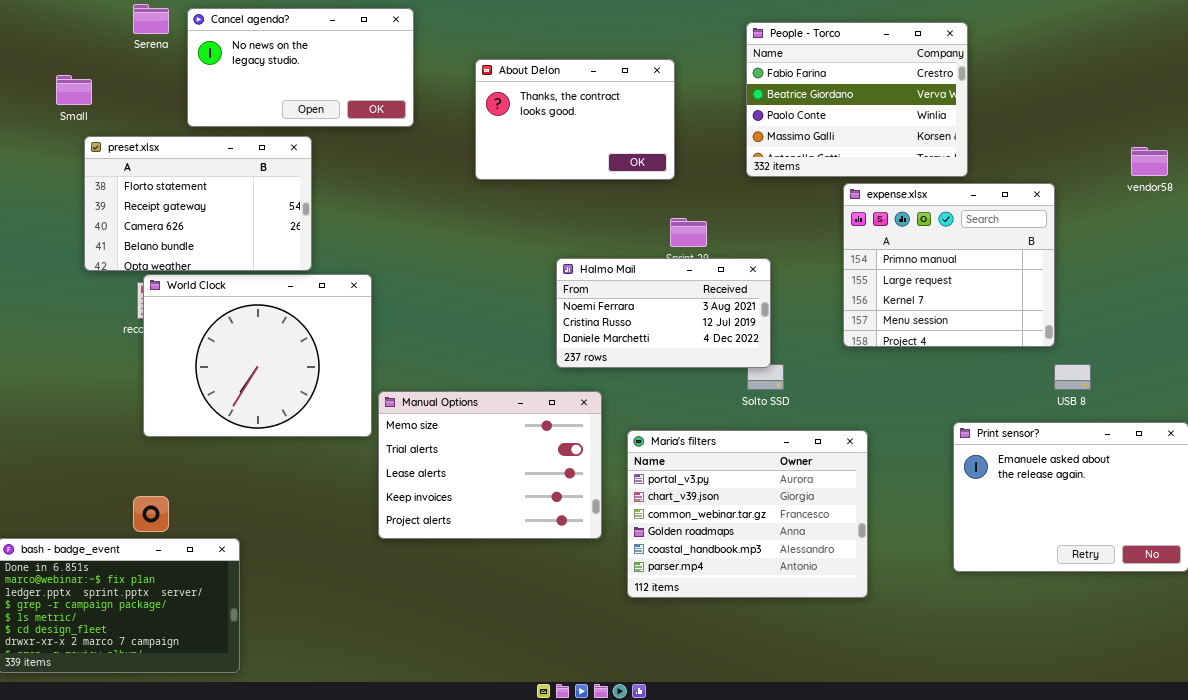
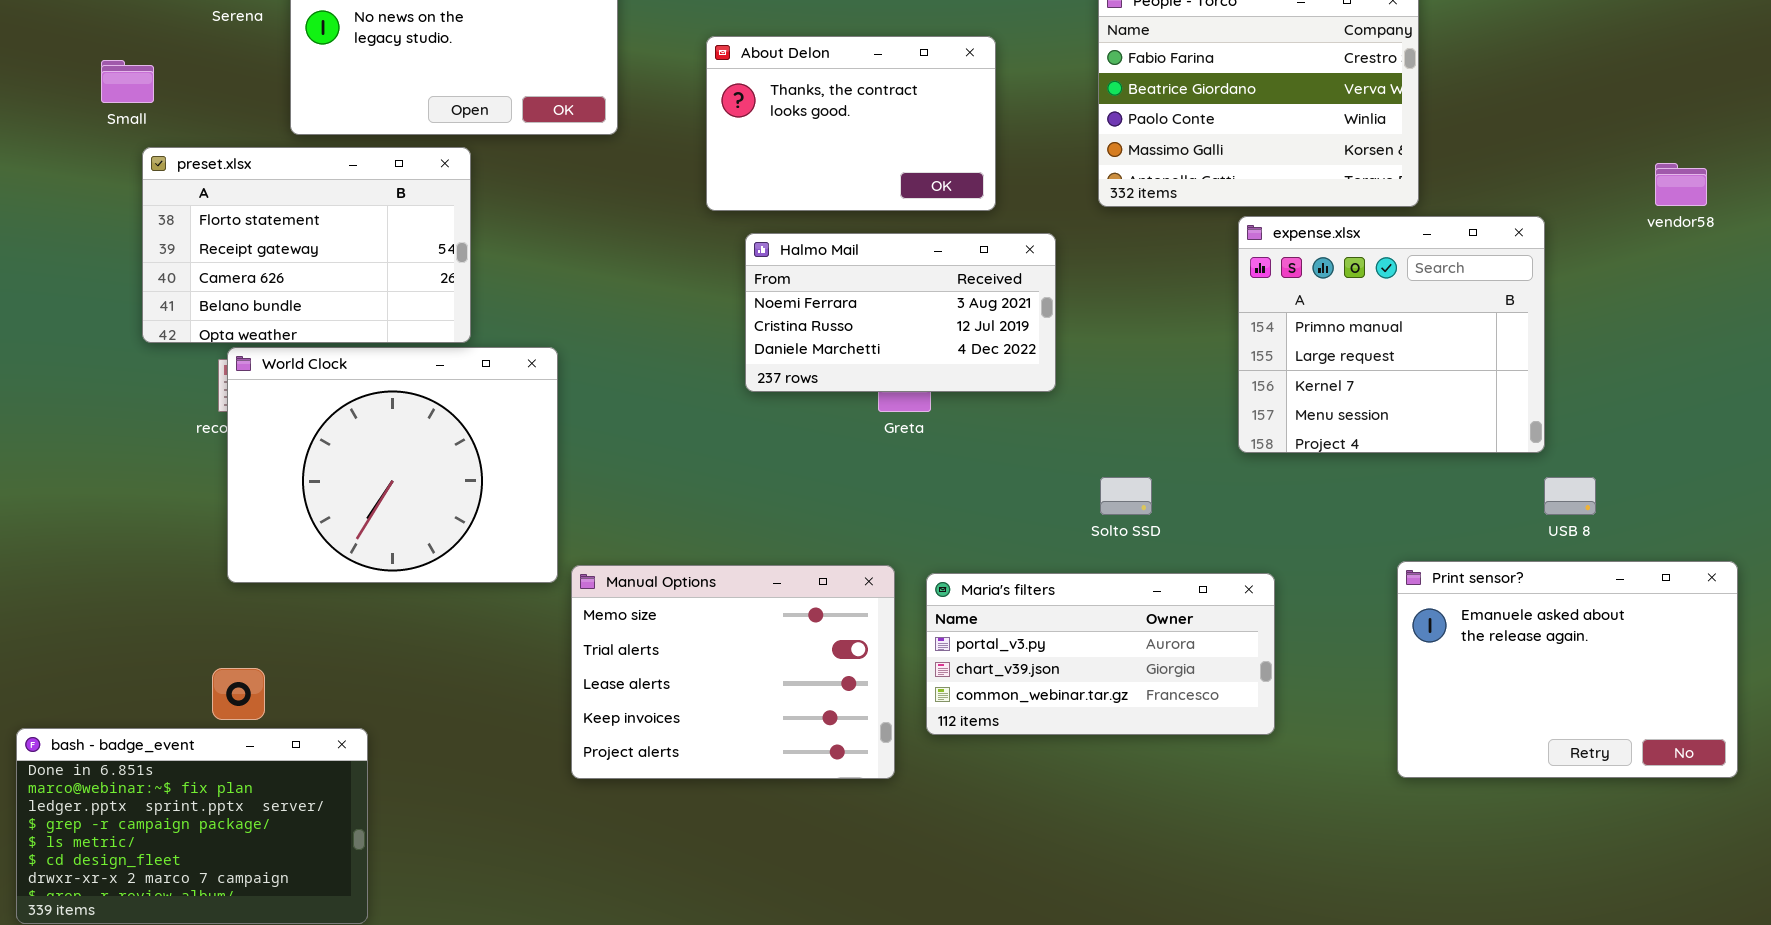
Halmo Mail: [556,258,771,368] -> [745,233,1056,392], moved
Manual Options: [378,391,602,539] -> [571,565,895,779], moved
Maria's filters: [627,430,868,598] -> [926,573,1275,735], resized

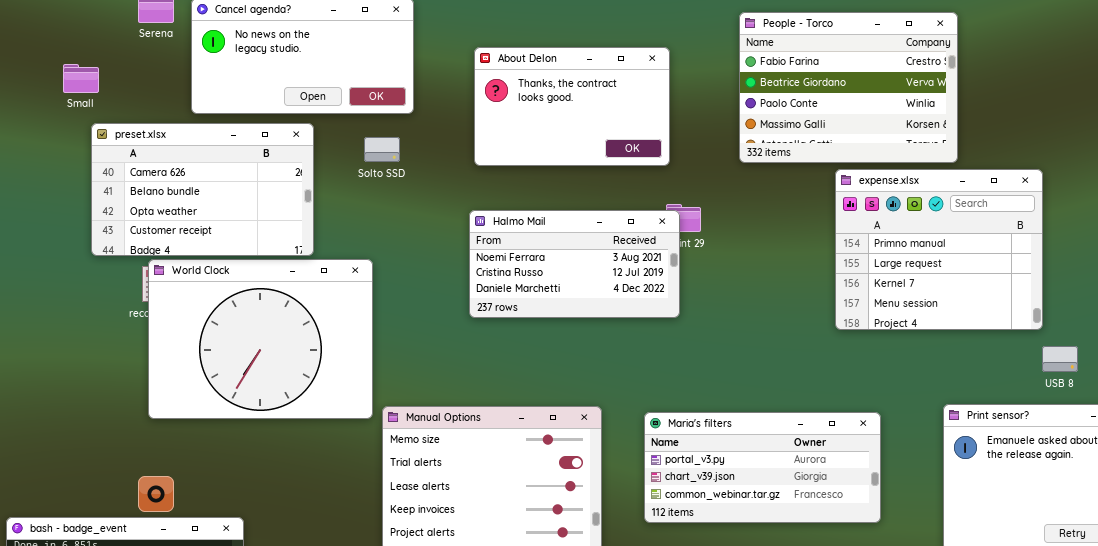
preset.xlsx: [142,147,471,343] -> [91,123,314,256], scrolled down 2 rows
Halmo Mail: [745,233,1056,392] -> [469,210,680,318], moved
Solto SSD: [1100,477,1152,515] -> [364,137,400,162], moved
Maria's filters: [926,573,1275,735] -> [644,412,881,523], moved

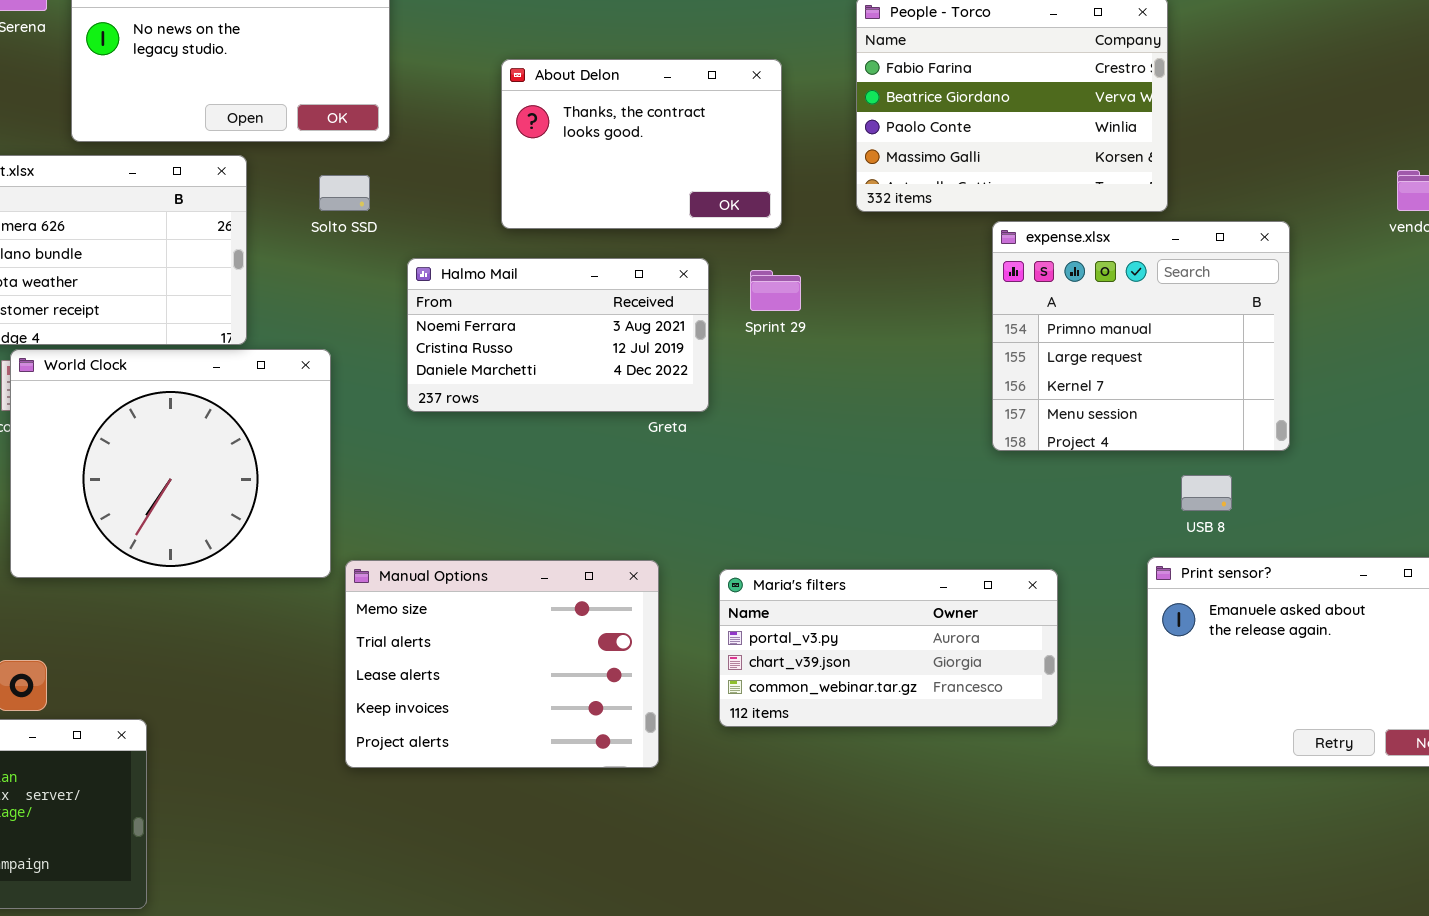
About Delon: [474,47,670,166] -> [501,59,782,229], moved
Halmo Mail: [469,210,680,318] -> [407,258,709,412], moved
USB 8: [1042,346,1078,372] -> [1181,475,1232,511], moved

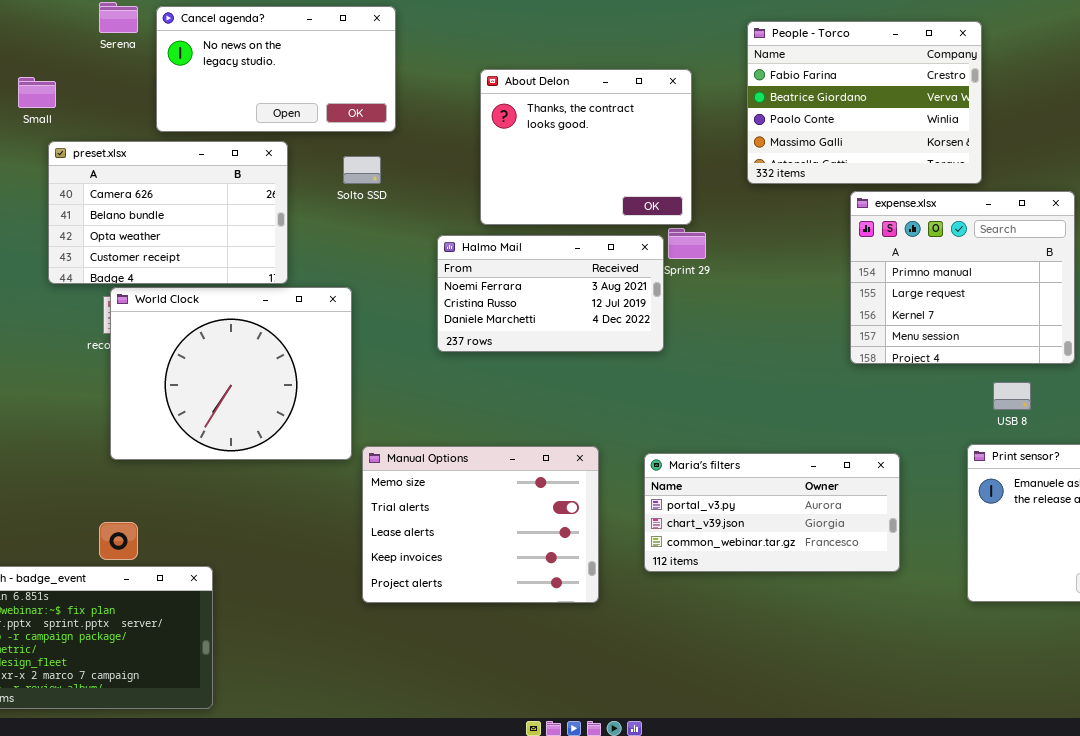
About Delon: [501,59,782,229] -> [480,69,692,225], resized
Halmo Mail: [407,258,709,412] -> [437,235,664,352], moved

